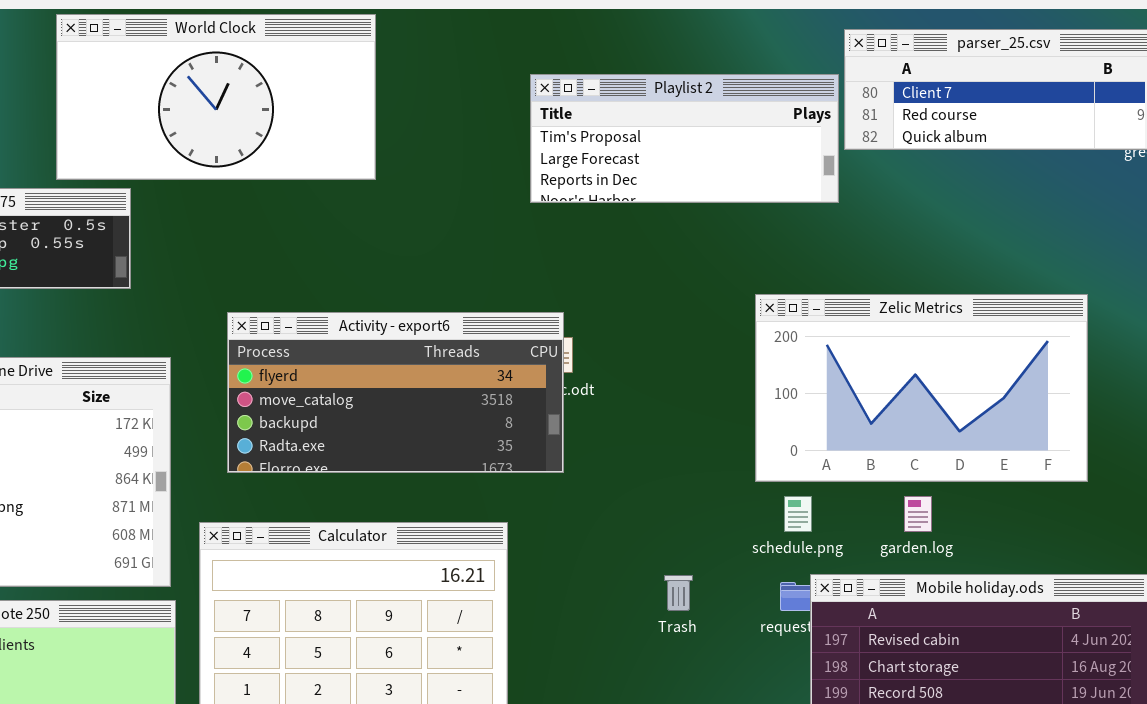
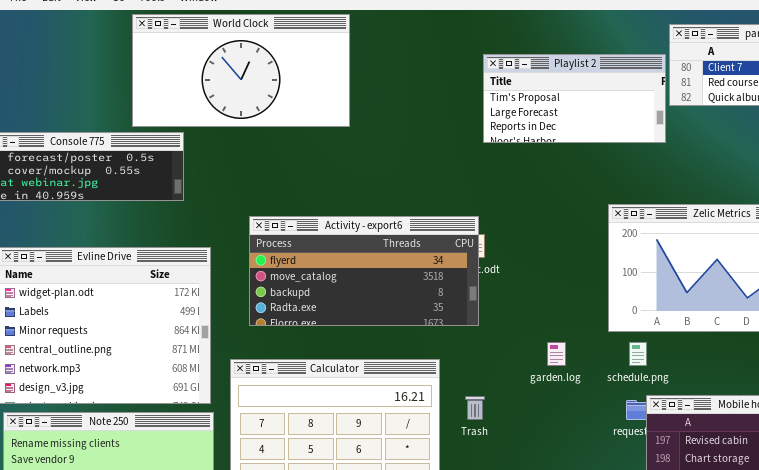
Playlist 2: [530,74,839,203] -> [483,54,666,143], resized
garden.log: [904,496,932,532] -> [547,342,566,366], moved
Trash: [664,575,693,611] -> [465,396,485,420], moved

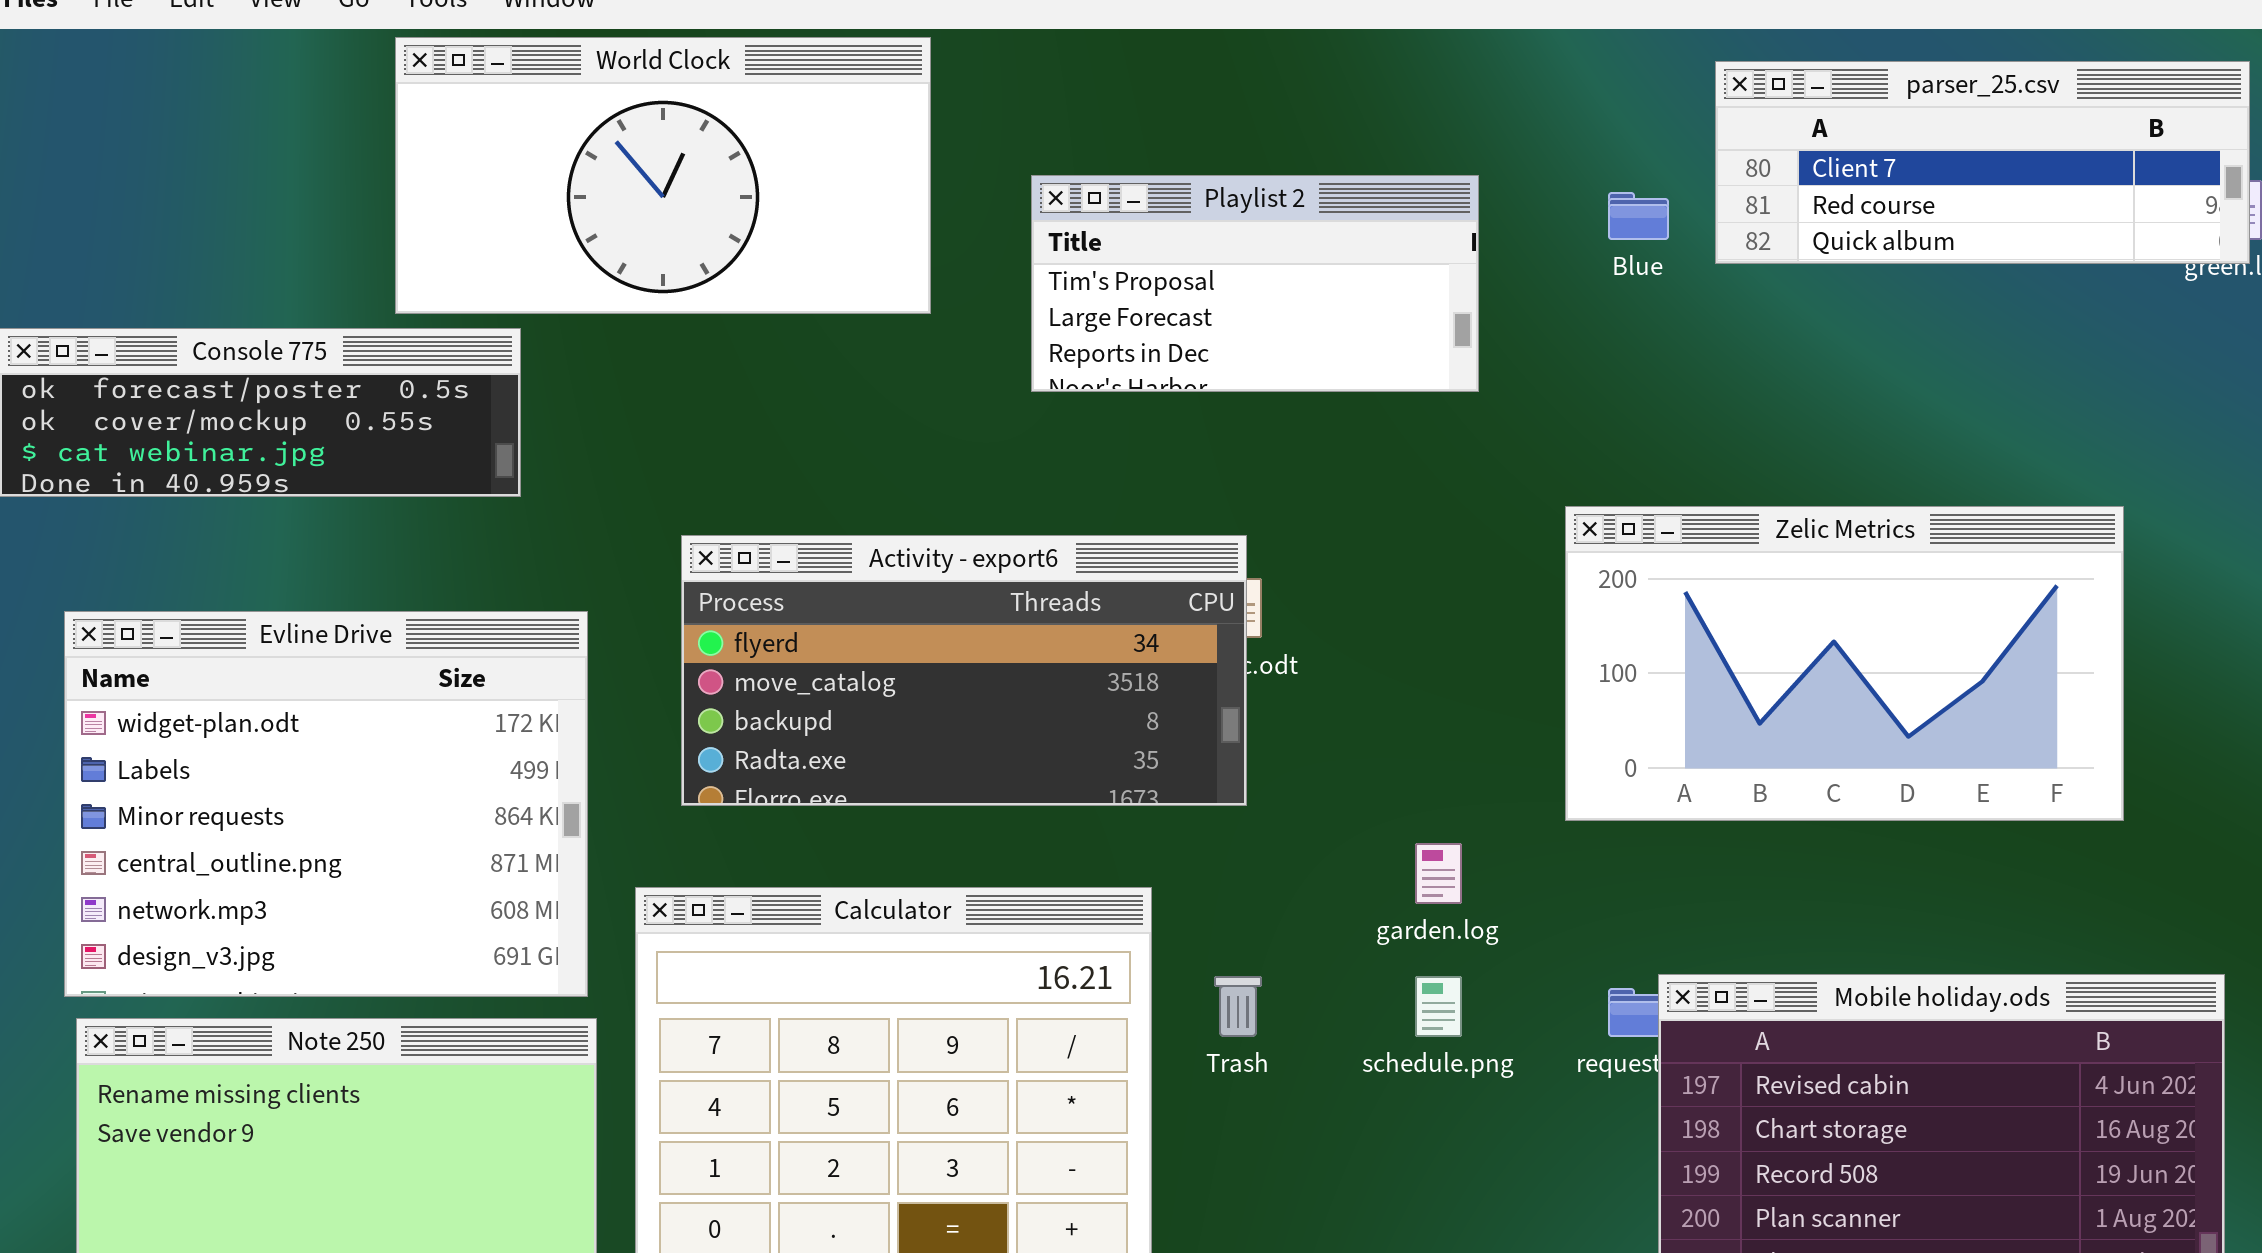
Playlist 2: [483,54,666,143] -> [1031,175,1479,392], moved
schedule.png: [629,342,647,366] -> [1415,976,1462,1037], moved

